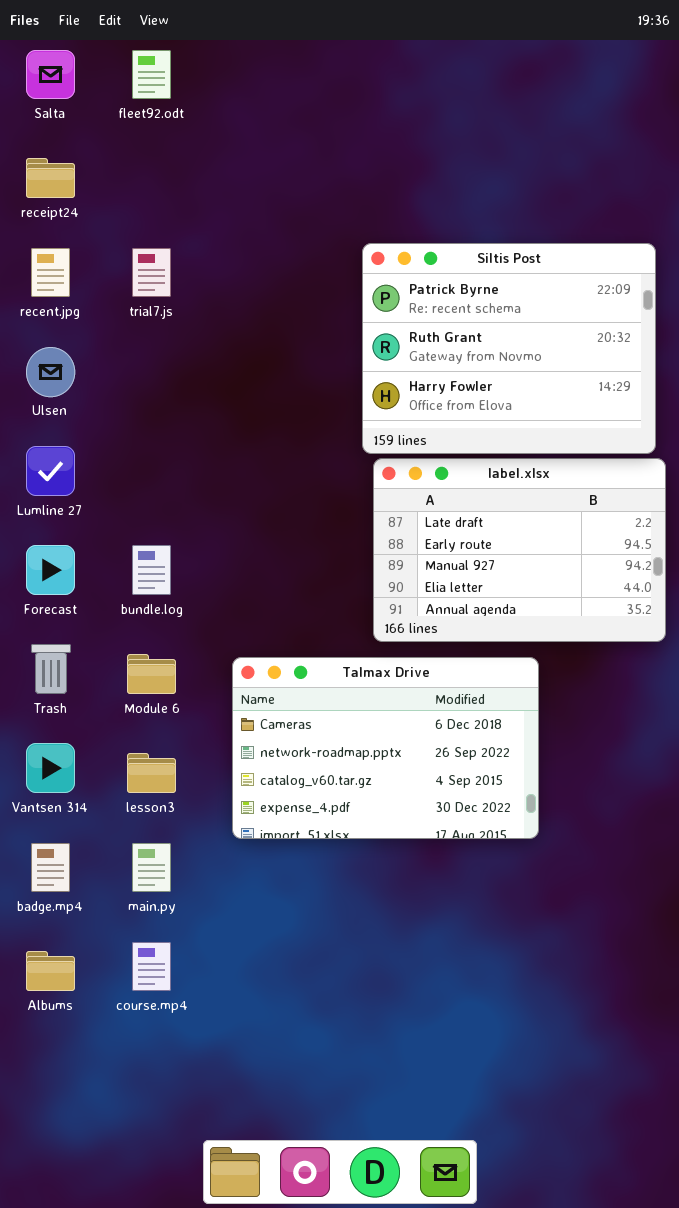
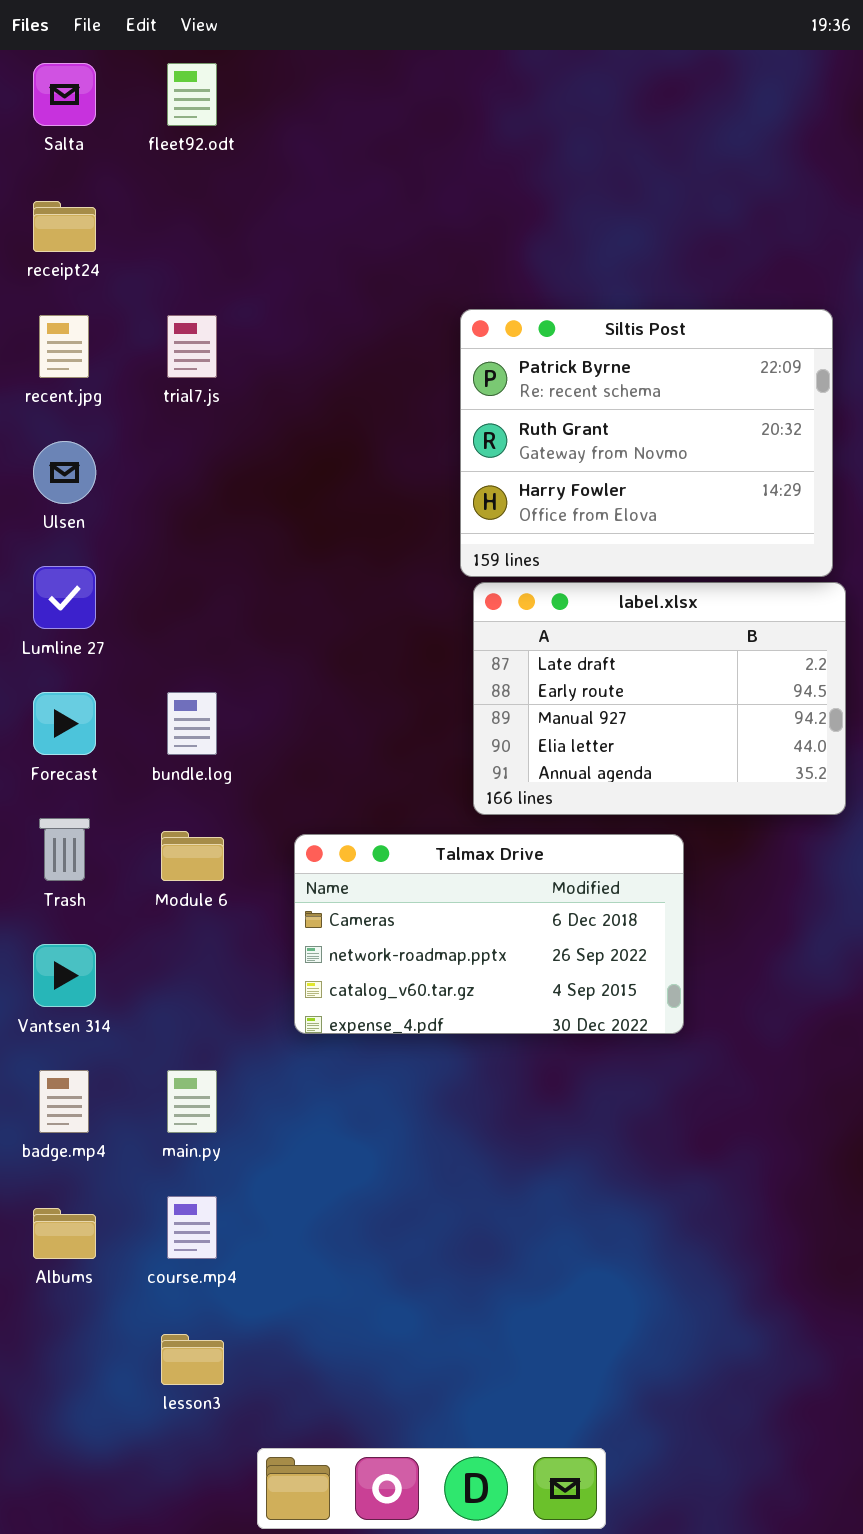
Talmax Drive: [232,657,539,839] -> [294,834,684,1034], resized
lesson3: [127,753,176,793] -> [161,1334,224,1385], moved

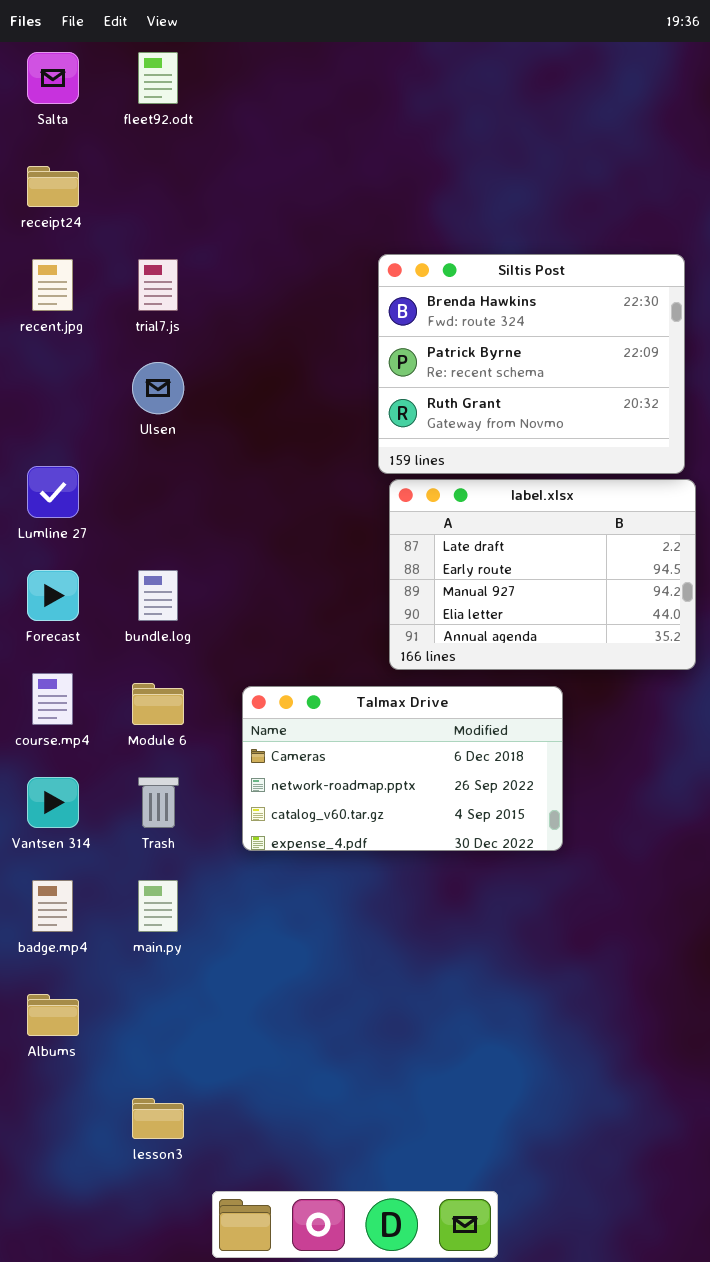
Siltis Post: [460,309,833,577] -> [378,254,685,474], scrolled up 1 row
Ulsen: [33,441,96,504] -> [132,362,184,414], moved
Trash: [39,818,90,881] -> [138,777,179,828], moved
course.mp4: [167,1196,217,1259] -> [32,673,73,725], moved

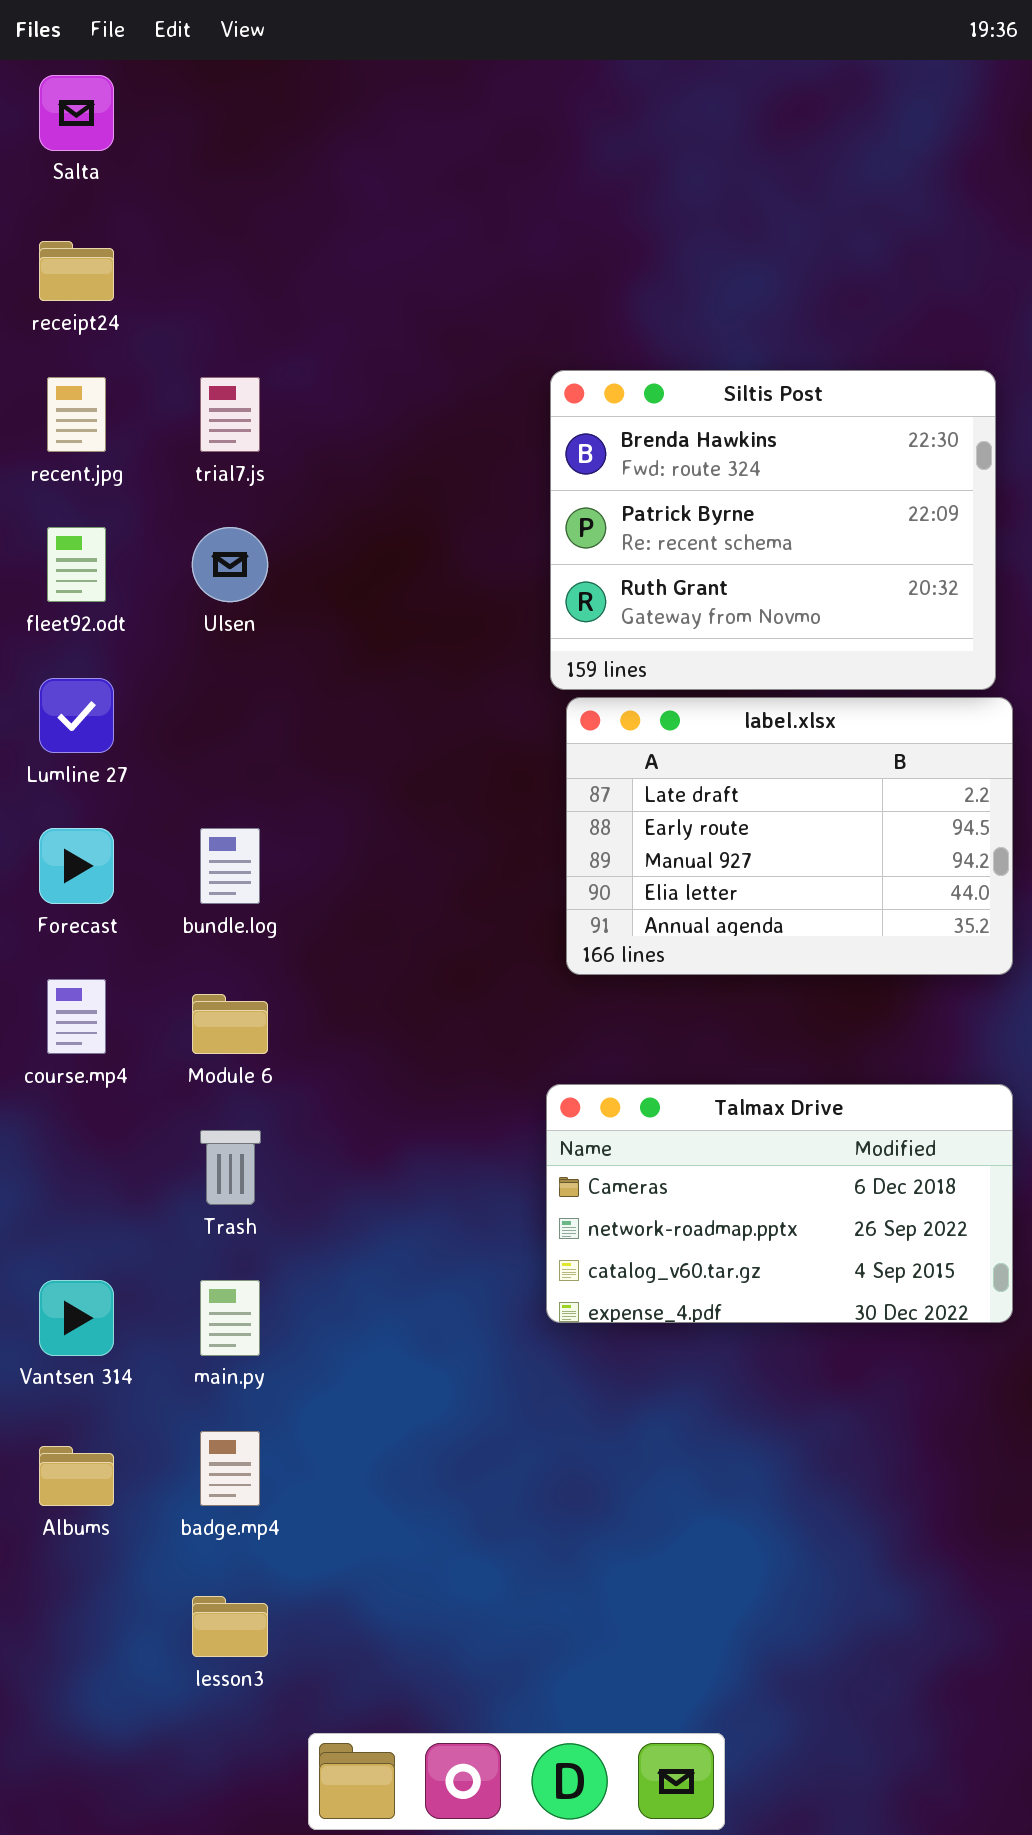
fleet92.odt: [138,52,178,104] -> [47,527,106,602], moved
Talmax Drive: [242,686,563,851] -> [546,1084,1013,1323], moved
Vantsen 314: [27,777,79,828] -> [39,1280,114,1356], moved
badge.mp4: [32,880,73,932] -> [200,1431,260,1506], moved

